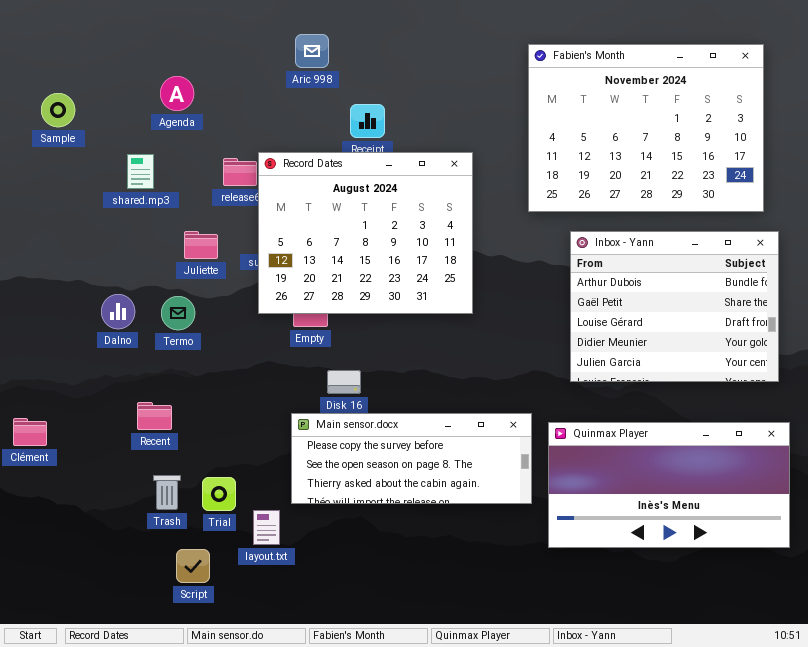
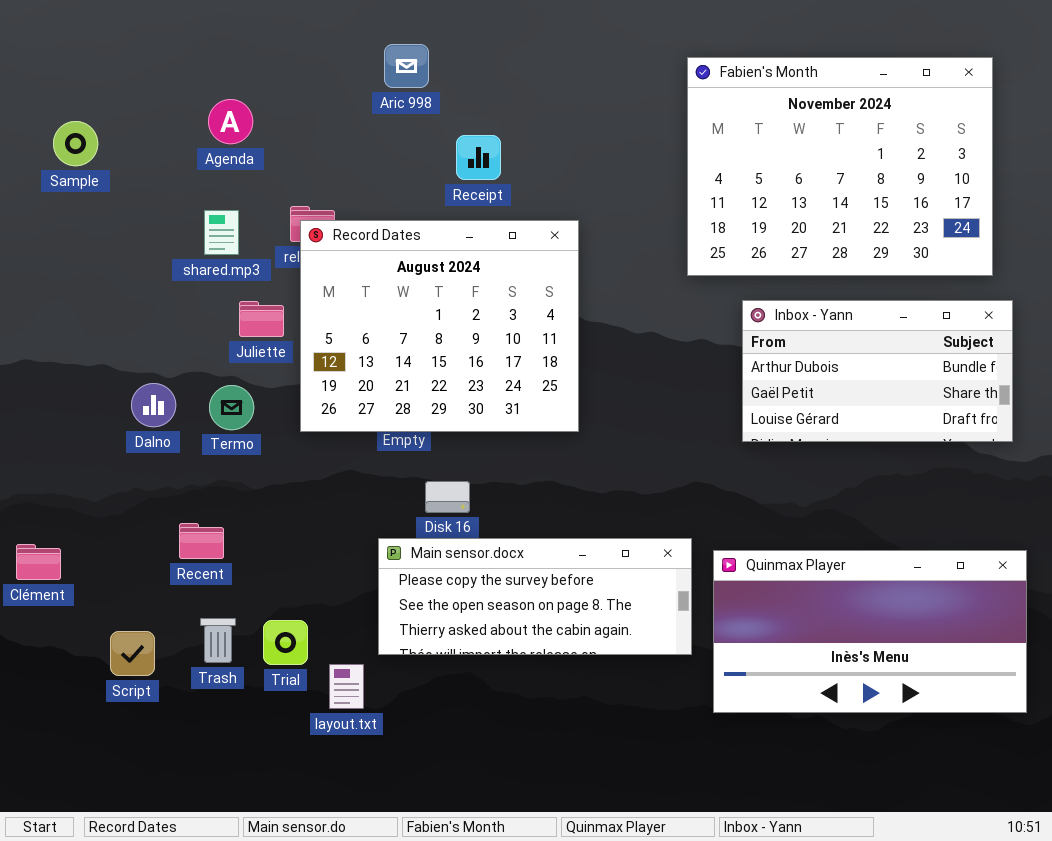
Record Dates: [258,152,473,314] -> [300,220,579,432], moved
shared.mp3: [127,154,154,189] -> [204,210,239,255], moved
Inbox - Yann: [570,231,779,382] -> [742,300,1013,442], resized
Script: [176,549,210,583] -> [110,631,155,676], moved

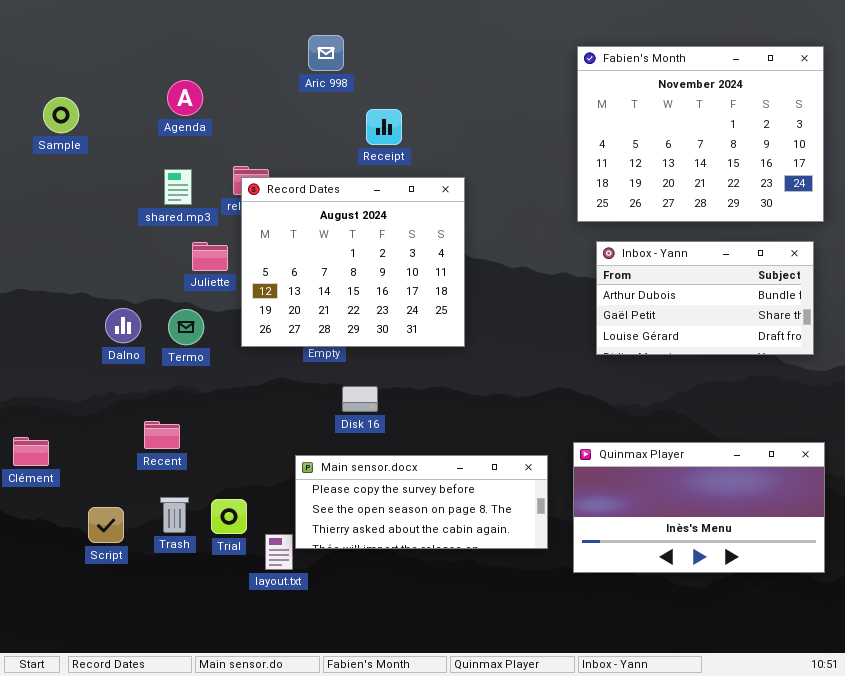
Fabien's Month: [687,57,993,276] -> [577,46,824,222], moved
Main sensor.docx: [378,538,692,655] -> [295,455,548,549], moved

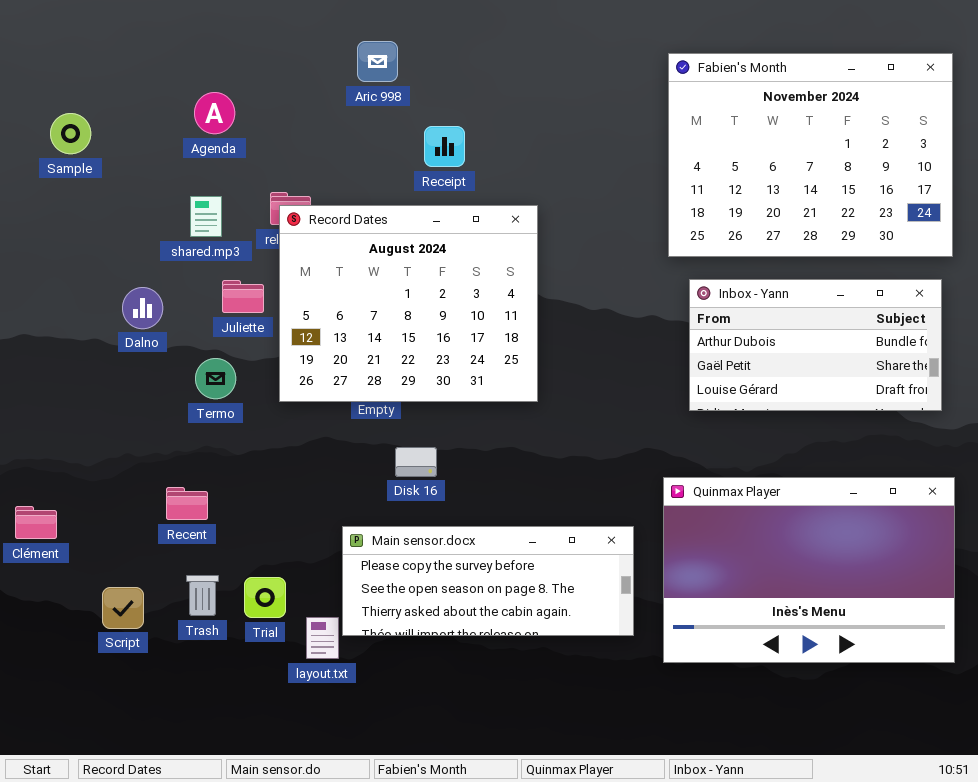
Dalno: [105,308,141,343] -> [122,287,163,329], moved
Quinmax Player: [573,442,825,573] -> [663,477,955,663], resized

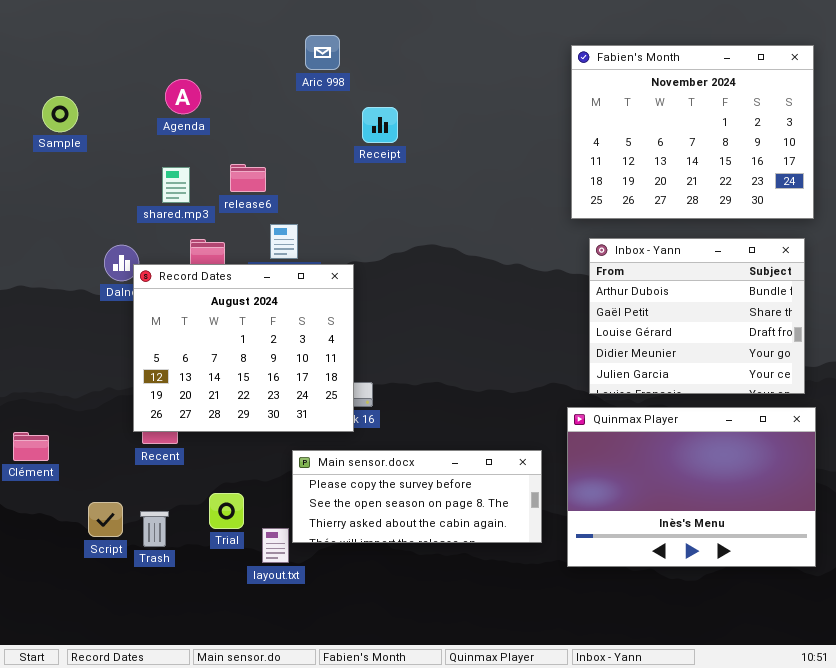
Record Dates: [279,205,538,402] -> [133,264,354,432], moved
Inbox - Yann: [689,279,942,411] -> [589,238,805,394], resized
Trash: [186,575,219,616] -> [140,511,169,547], moved

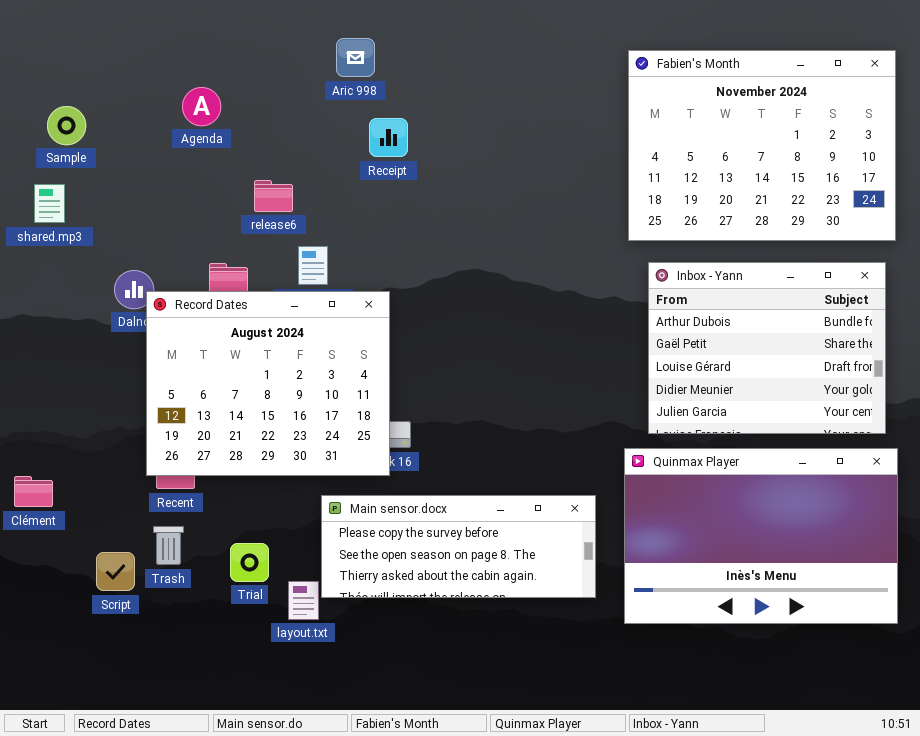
Receipt: [362,107,398,143] -> [369,118,408,157], moved
shared.mp3: [162,167,190,203] -> [34,184,65,223], moved
Trash: [140,511,169,547] -> [153,526,184,565], moved

